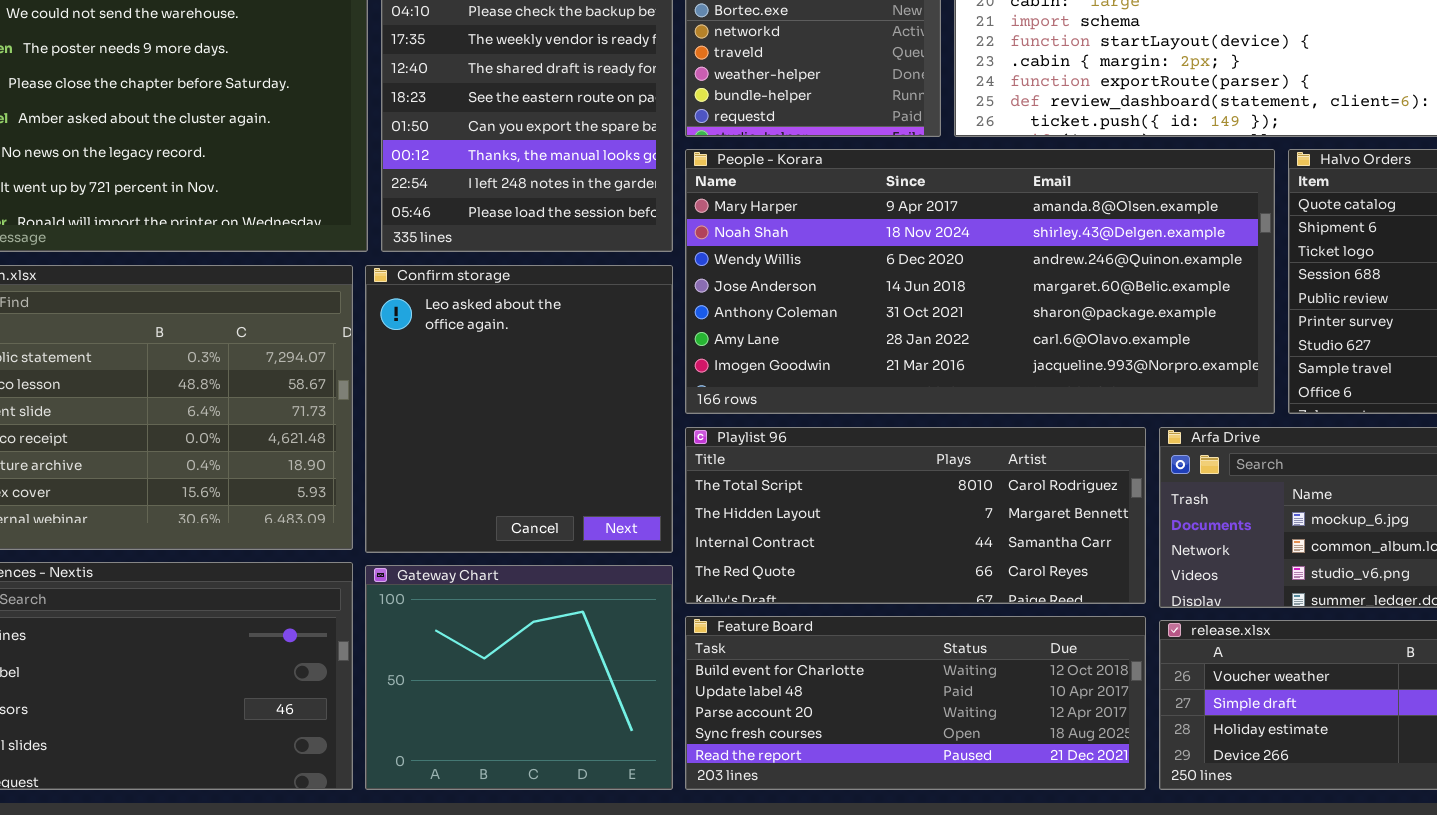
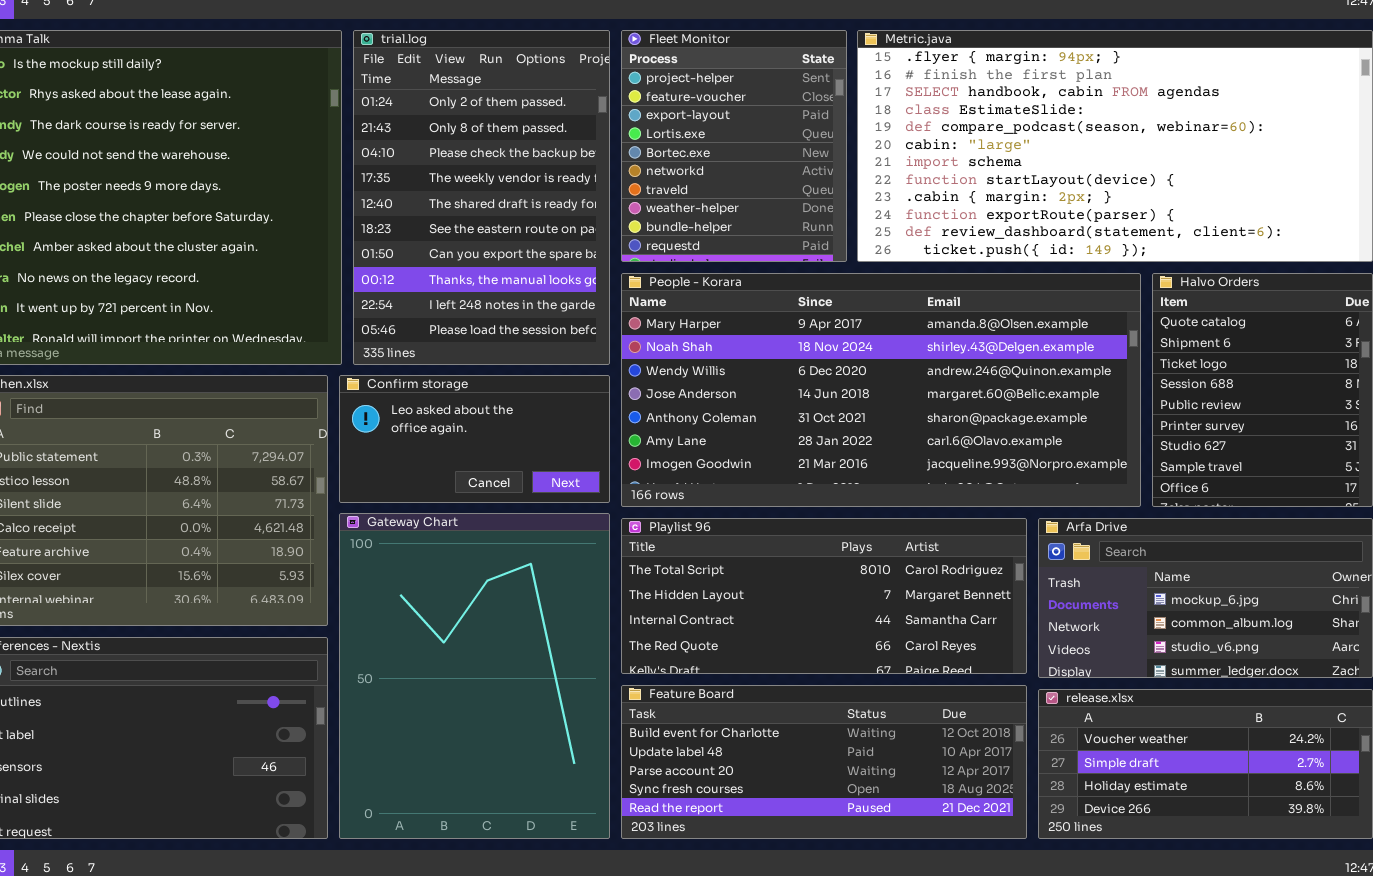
Confirm storage: [365,265,673,553] -> [339,375,610,503], resized
Gateway Chart: [365,565,673,790] -> [339,513,610,839], resized

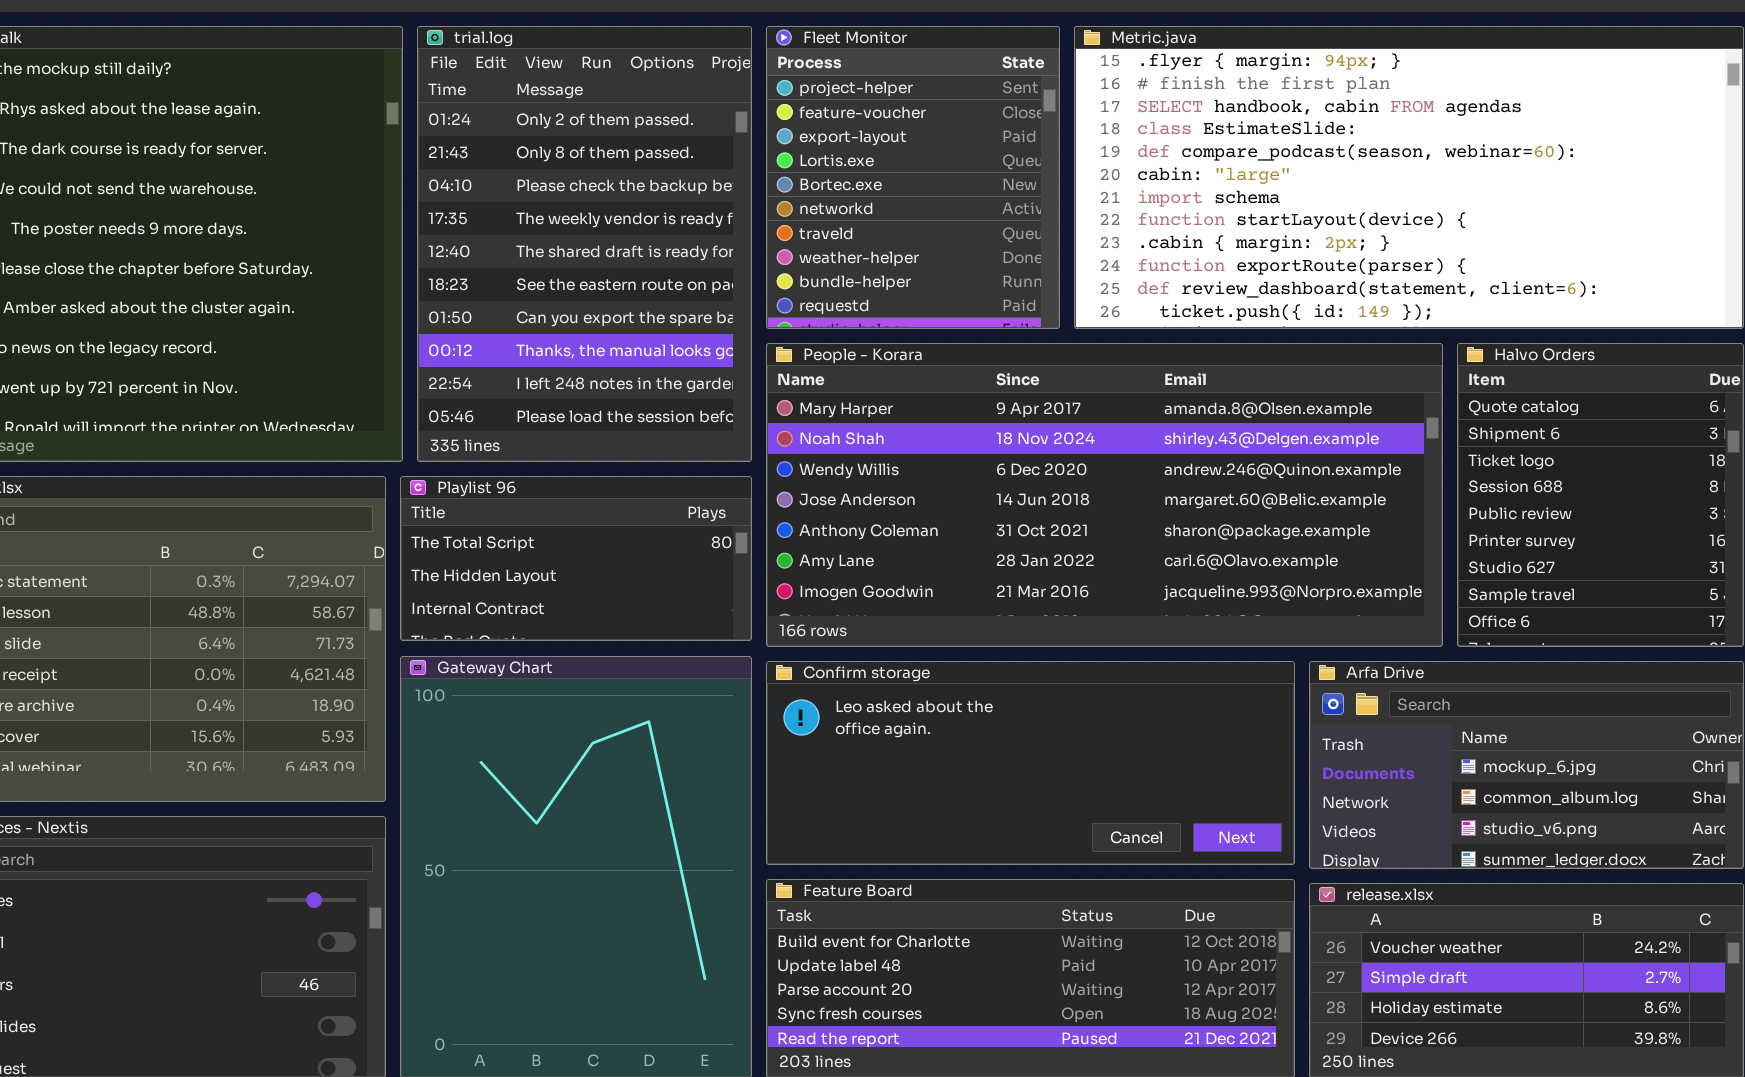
Confirm storage: [339,375,610,503] -> [766,661,1295,865], moved, resized
Playlist 96: [621,518,1027,674] -> [400,476,752,641], moved, resized

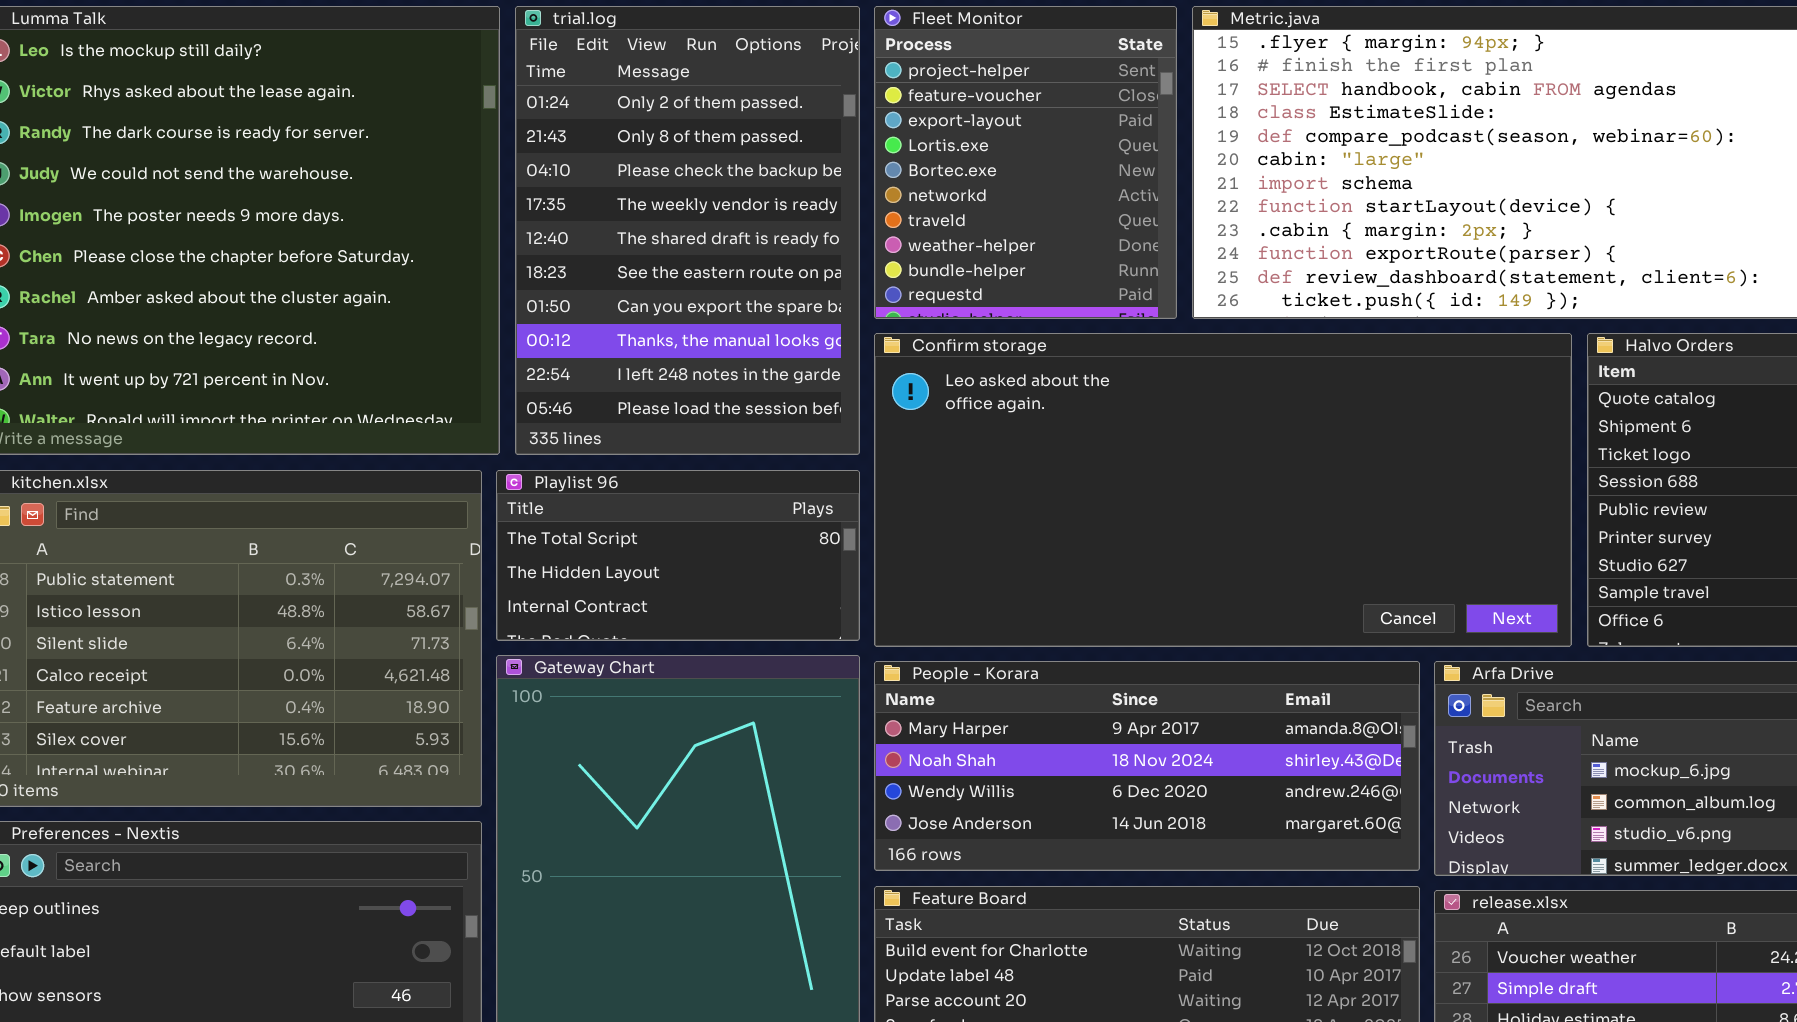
People - Korara: [766,343,1443,647] -> [874,661,1420,871], moved, resized
Confirm storage: [766,661,1295,865] -> [874,333,1572,647], moved, resized

